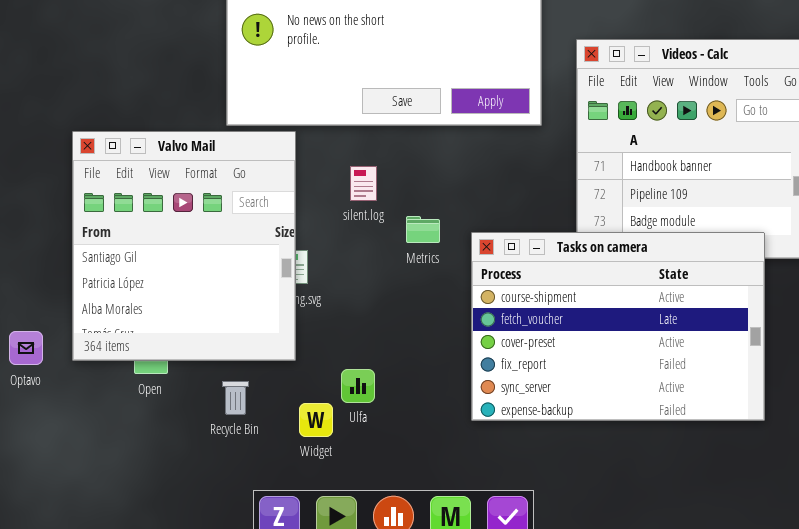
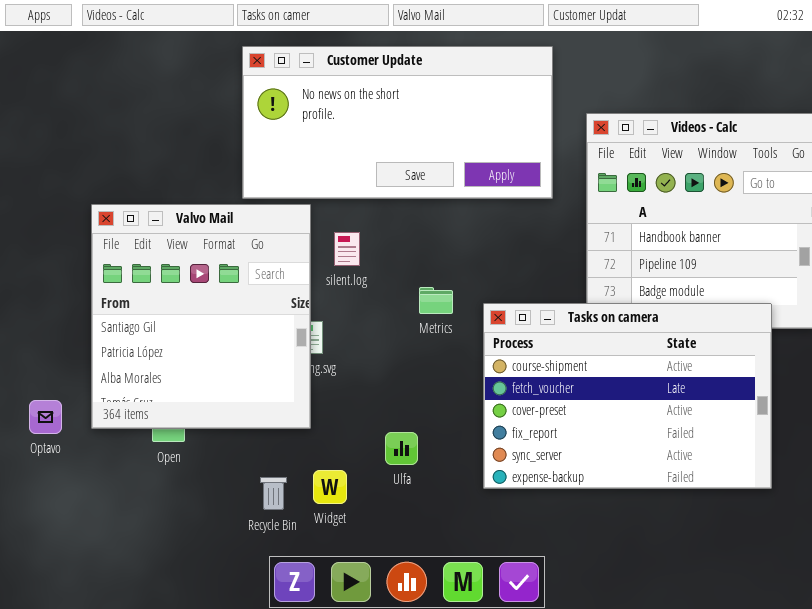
silent.log: [350,166,377,201] -> [334,232,360,266], moved
Ulfa: [341,369,375,403] -> [385,432,418,465], moved
Recycle Bin: [222,381,249,415] -> [260,477,287,510], moved

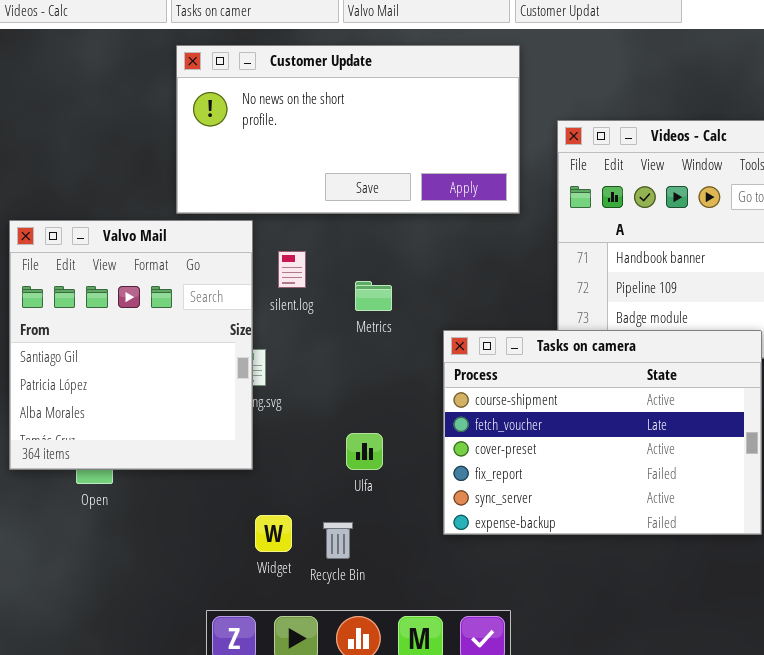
Metrics: [419,287,453,314] -> [355,281,392,311], moved
Ulfa: [385,432,418,465] -> [346,433,383,470], moved
Recycle Bin: [260,477,287,510] -> [323,522,353,559], moved

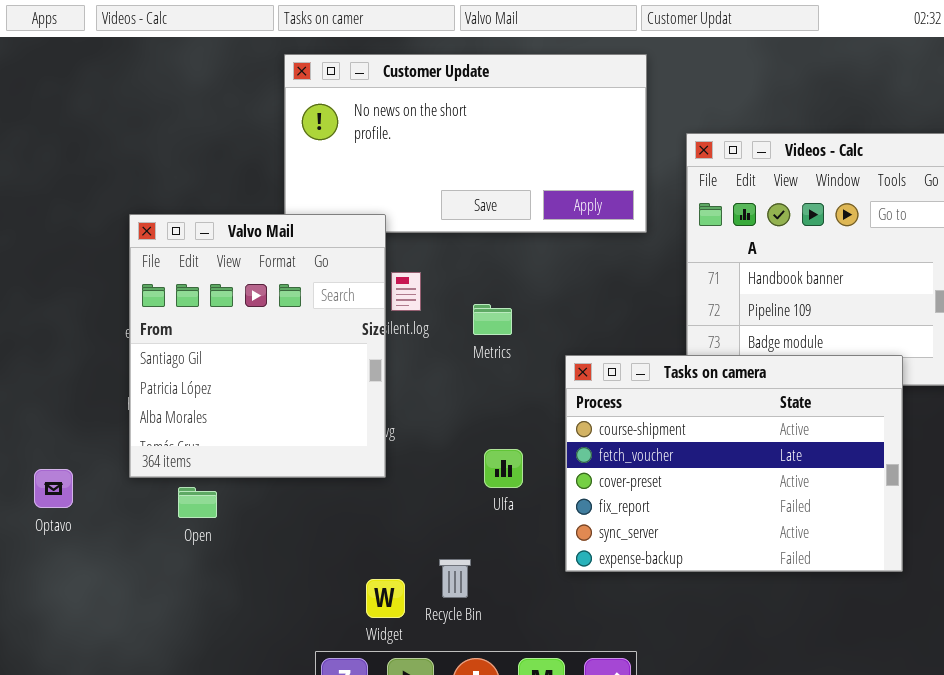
Valvo Mail: [9,220,253,470] -> [129,214,386,478], moved
Ulfa: [346,433,383,470] -> [484,449,523,488], moved
Widget: [255,515,292,552] -> [366,579,405,618], moved

